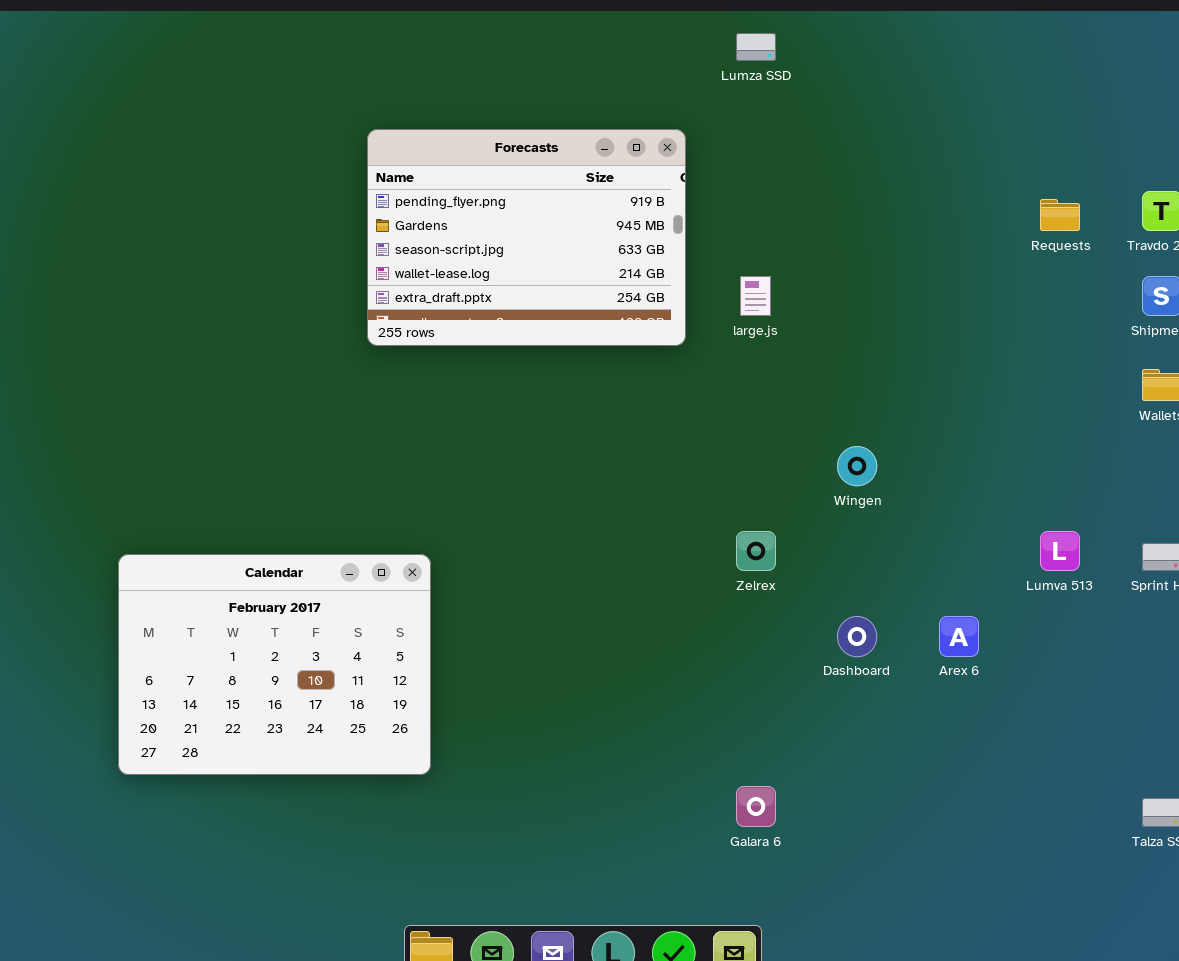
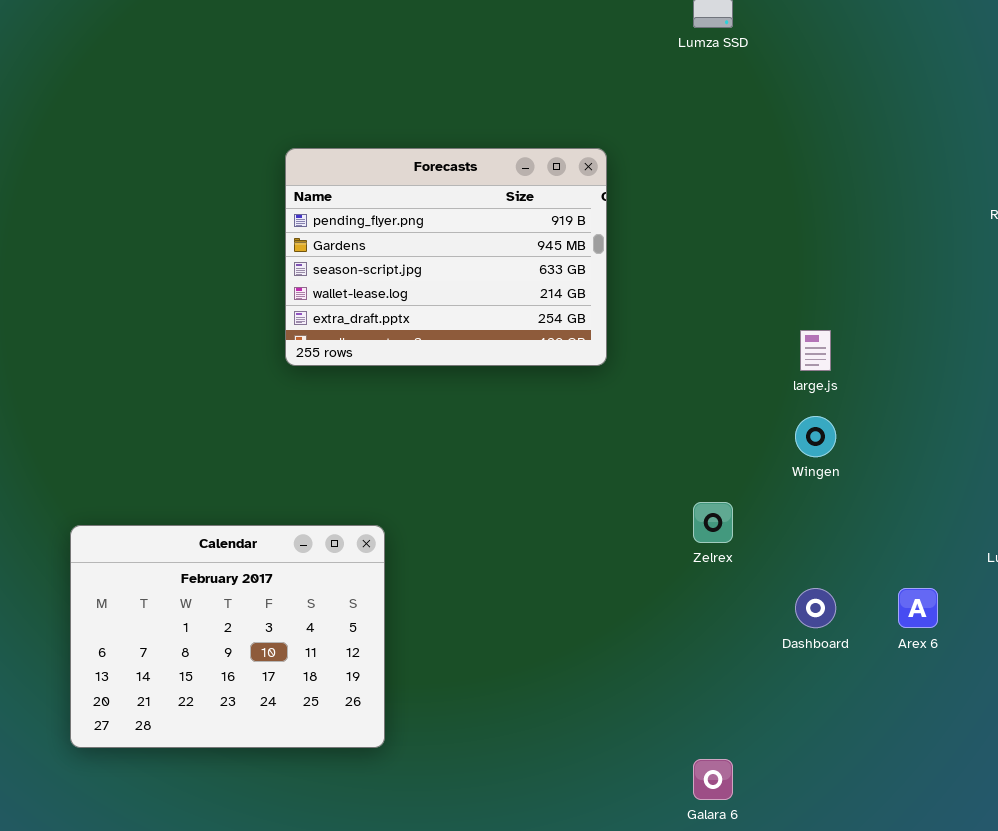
Forecasts: [367,129,686,346] -> [285,148,607,366], moved
large.js: [740,276,771,316] -> [800,330,831,371], moved

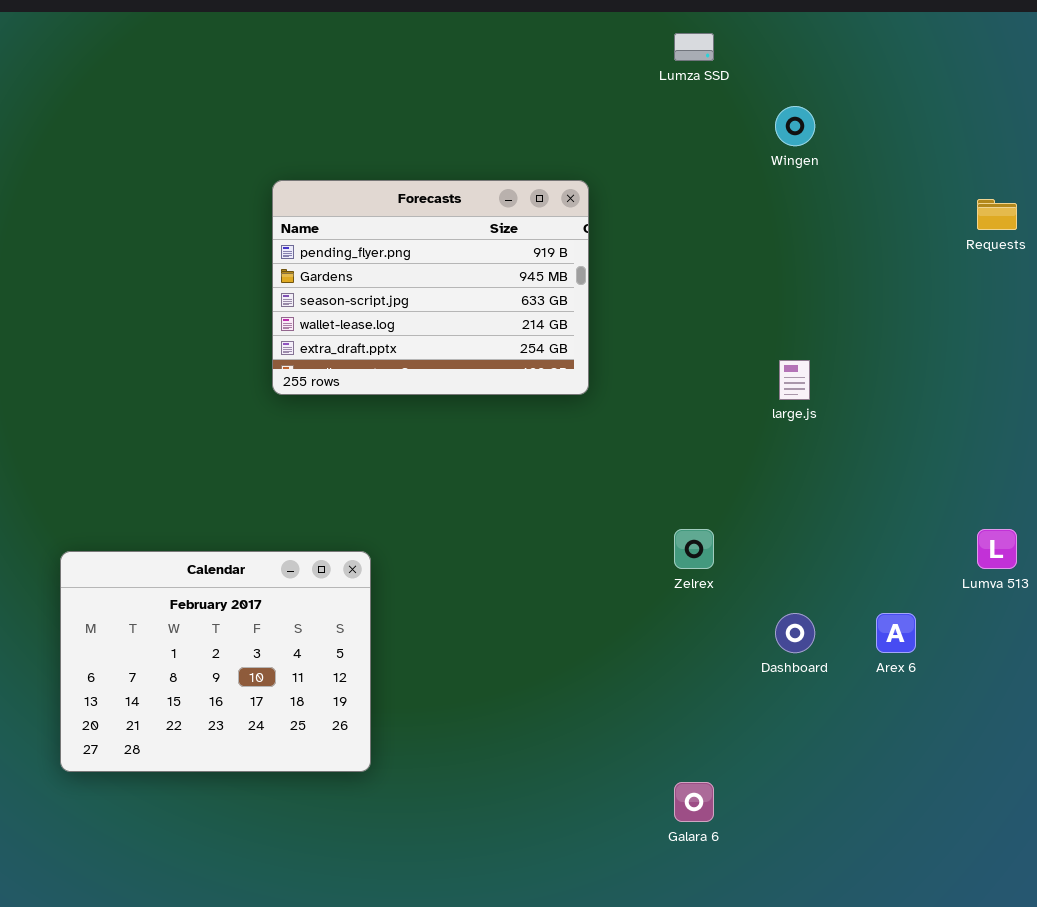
Wingen: [795,416,836,457] -> [775,106,815,146], moved

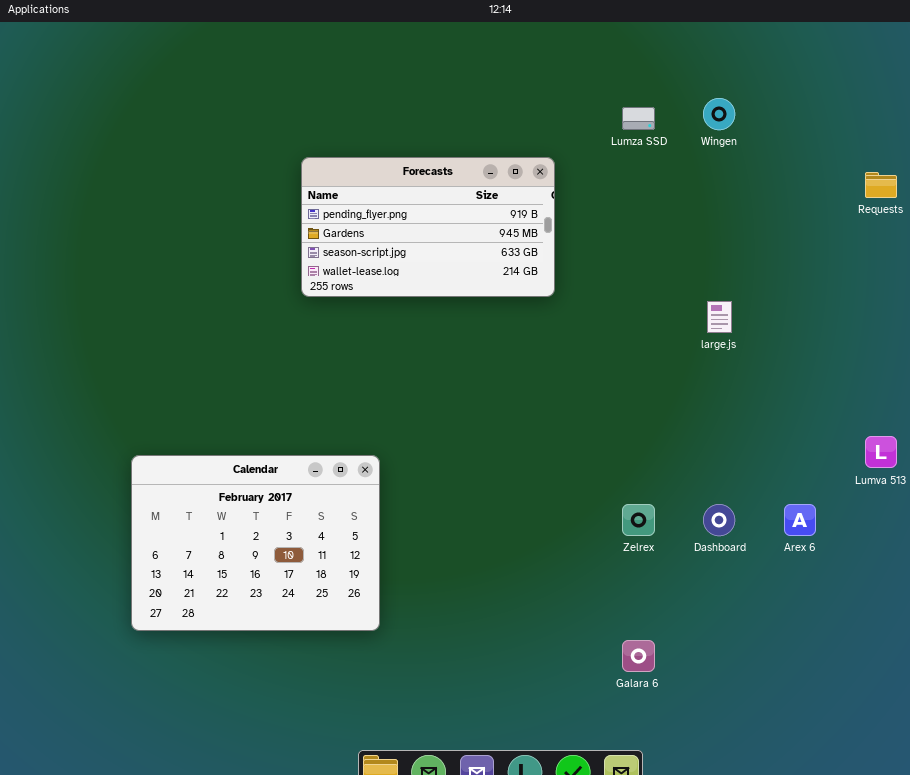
Lumza SSD: [674,33,714,61] -> [622,107,655,130], moved
Forecasts: [272,180,589,395] -> [301,157,555,297], resized
Zelrex: [674,529,714,569] -> [622,504,655,536], moved

